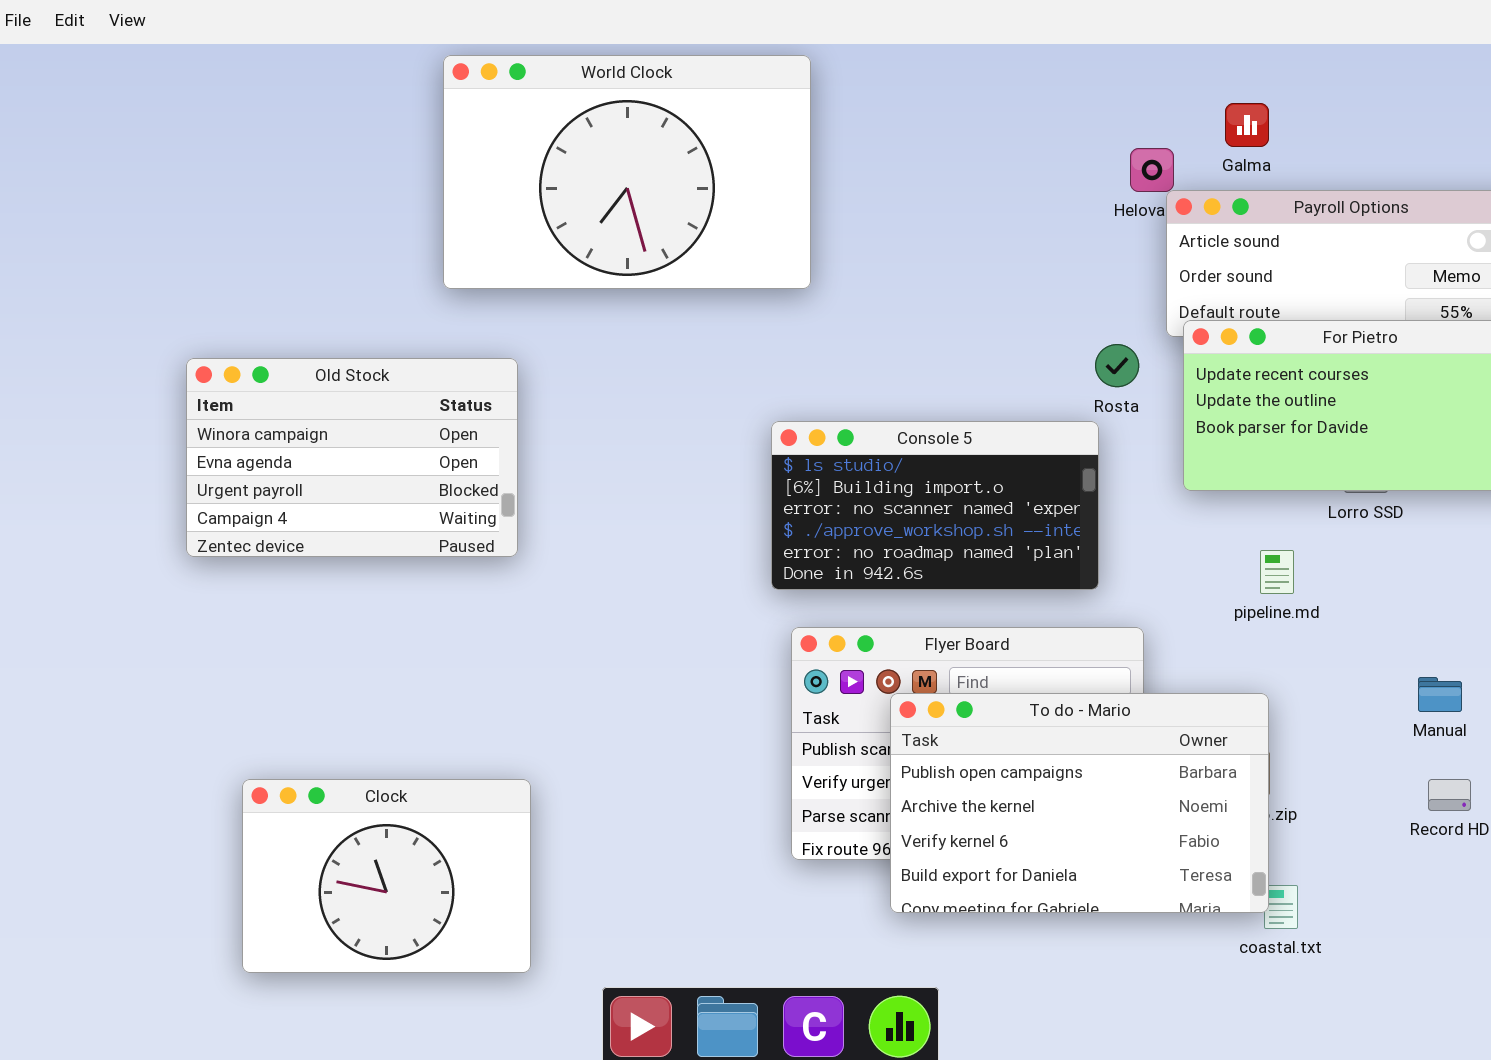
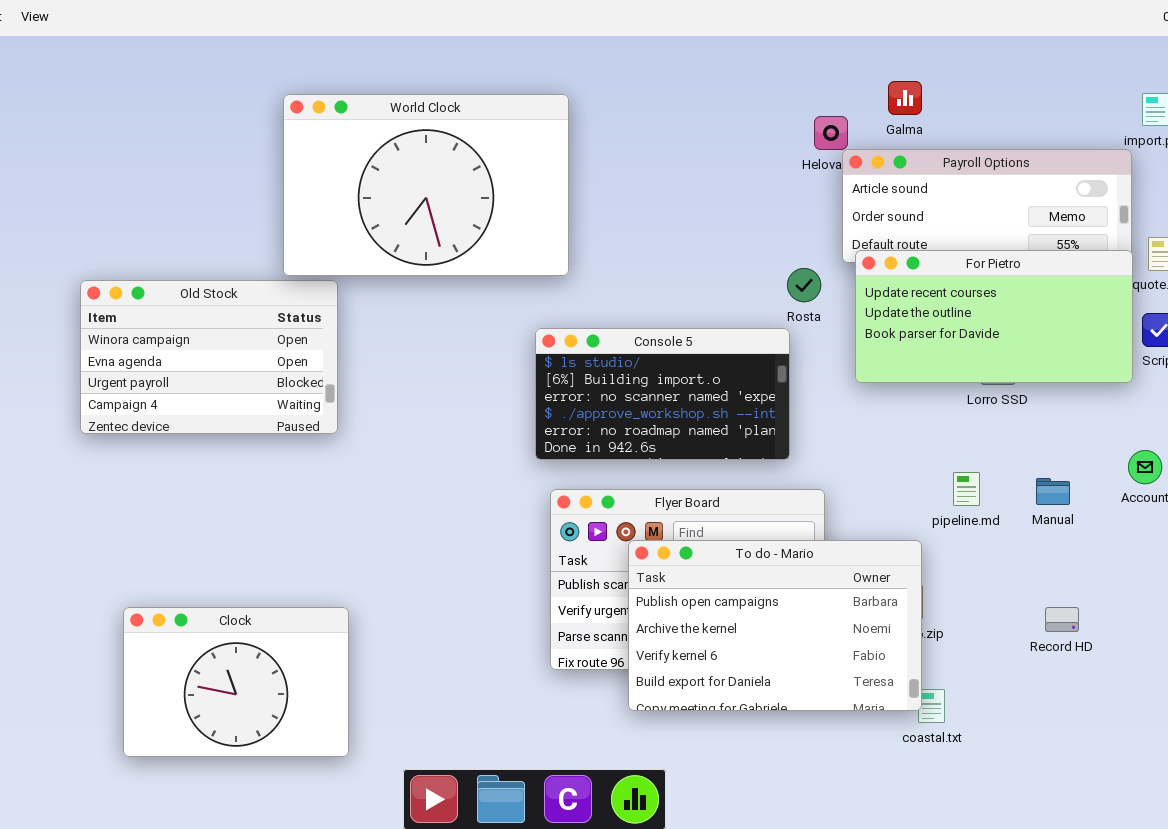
World Clock: [443,55,811,289] -> [283,94,569,276], moved
pipeline.md: [1260,550,1294,594] -> [953,472,980,506], moved
Manual: [1418,677,1462,712] -> [1036,478,1070,505], moved

